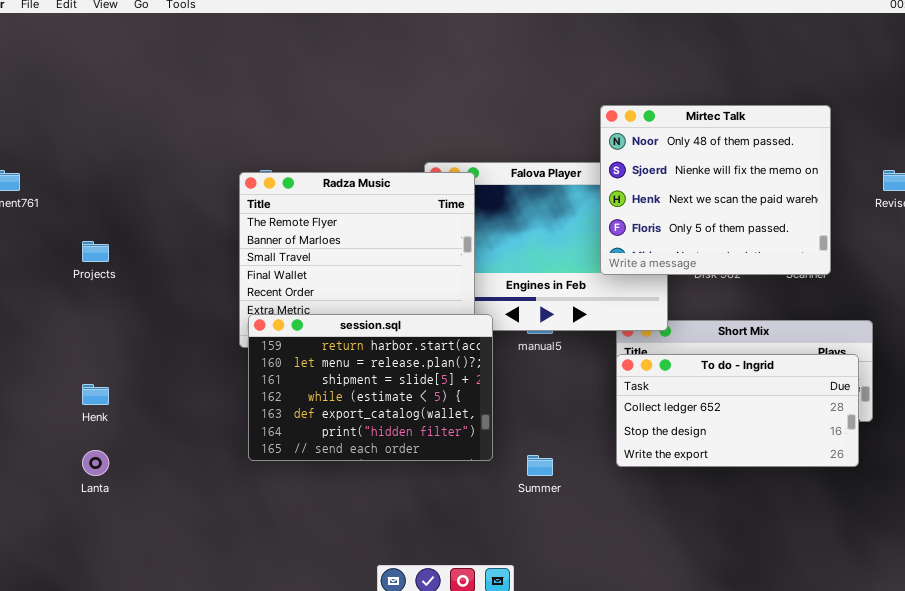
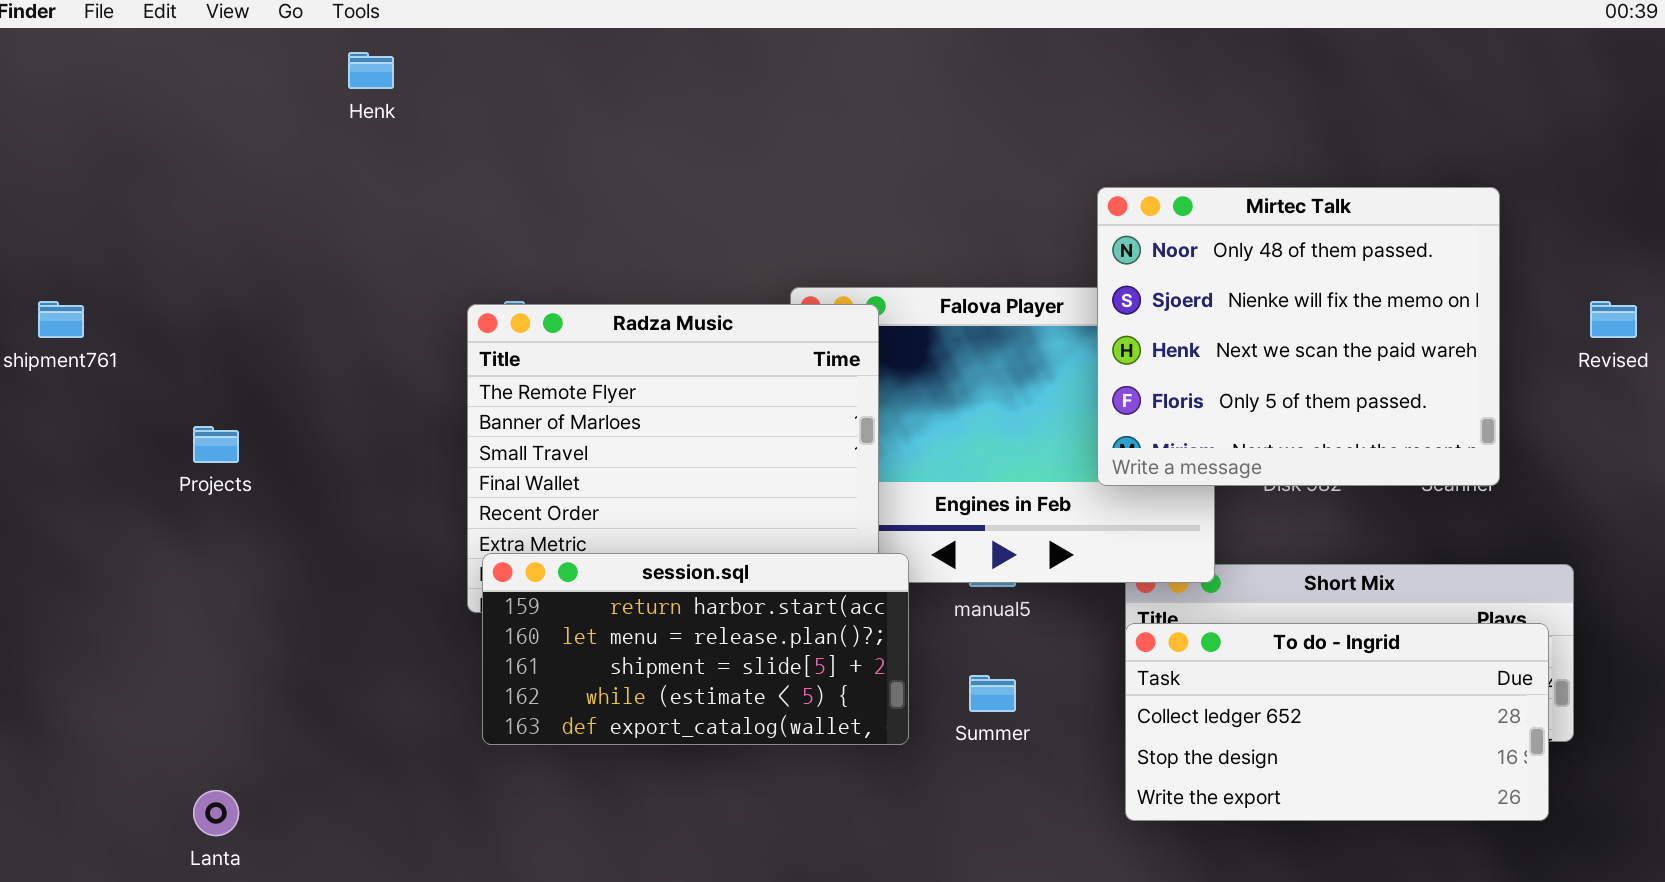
session.sql: [248,314,493,461] -> [482,553,909,745], resized
Henk: [82,384,109,405] -> [348,52,394,89], moved
Summer: [527,455,553,476] -> [969,675,1016,712], moved

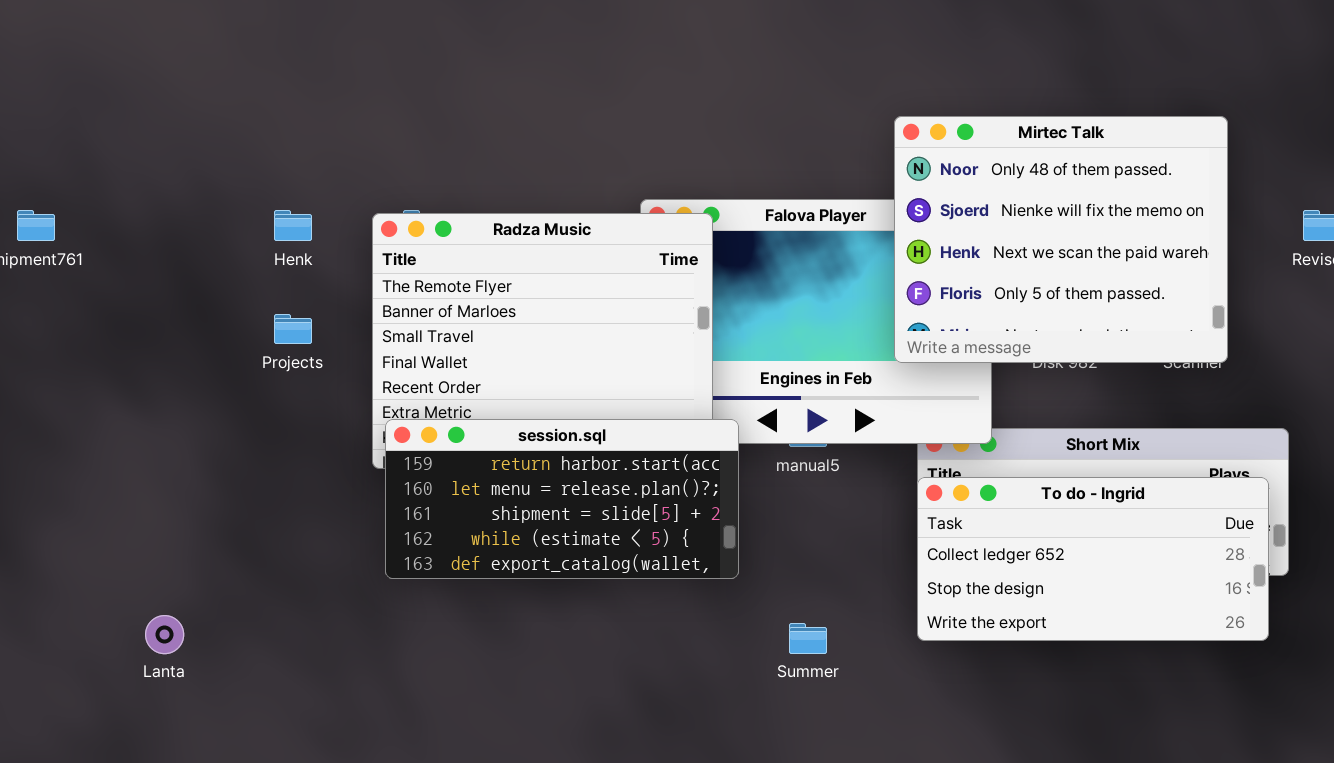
Henk: [348,52,394,89] -> [274,210,312,241], moved
Projects: [193,426,239,463] -> [274,314,312,344], moved
Summer: [969,675,1016,712] -> [789,623,827,654], moved

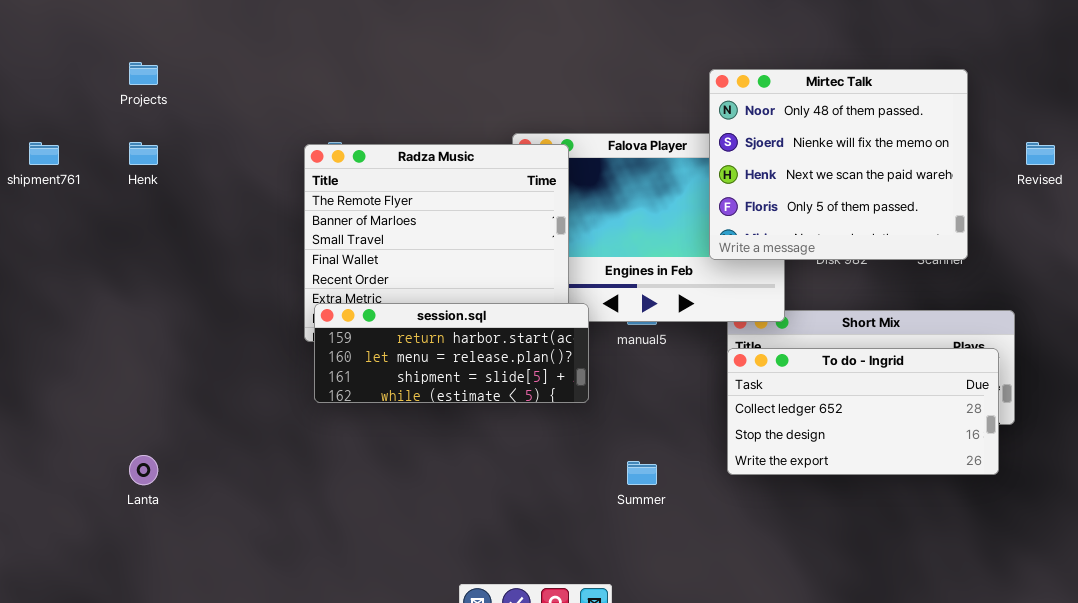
Henk: [274,210,312,241] -> [129,142,158,165], moved
Projects: [274,314,312,344] -> [129,62,158,85], moved
session.sql: [385,419,739,579] -> [314,303,589,403], resized

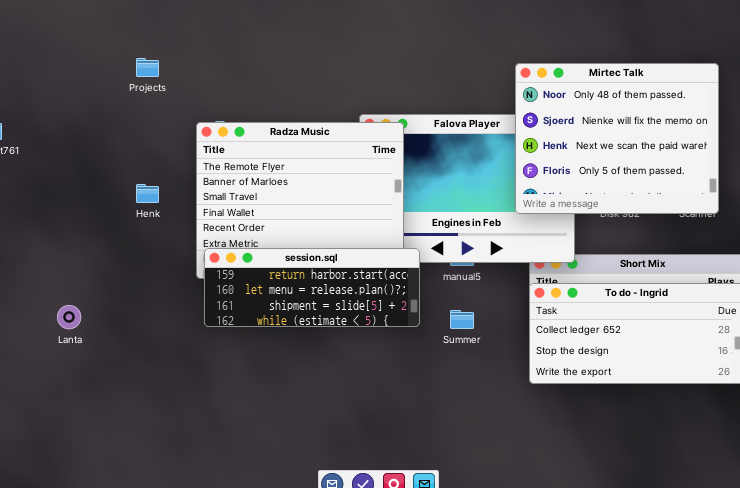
Projects: [129,62,158,85] -> [136,58,159,77], moved
Henk: [129,142,158,165] -> [136,184,159,203], moved
Lanta: [129,455,158,485] -> [57,305,81,329], moved
Summer: [627,461,657,485] -> [450,310,474,329], moved

